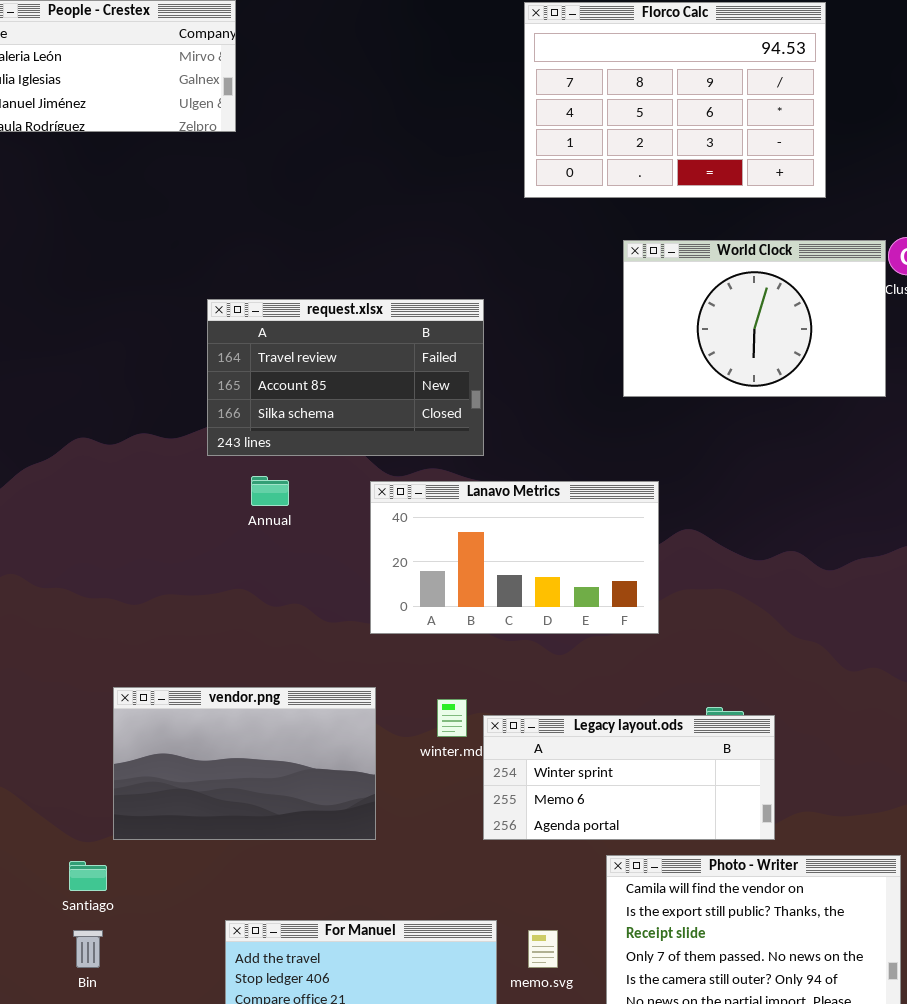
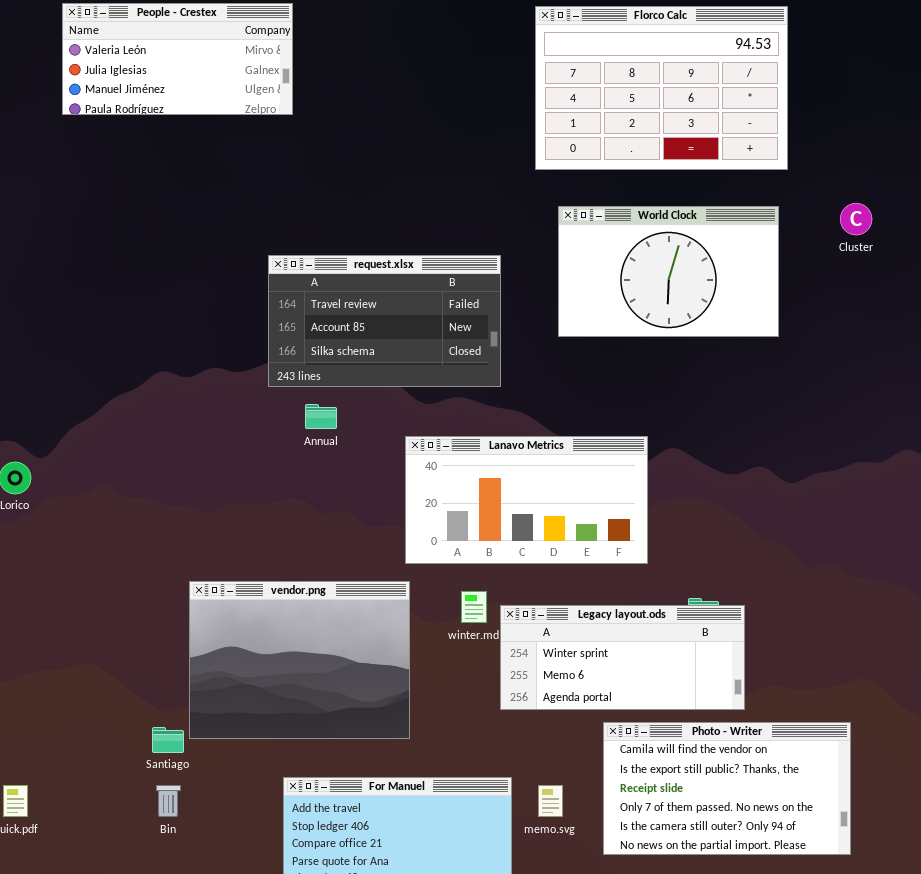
World Clock: [623,240,886,397] -> [558,206,779,337], moved
Lanavo Metrics: [370,481,659,634] -> [405,436,648,564], moved
vendor.png: [113,687,376,840] -> [189,581,410,739], resized

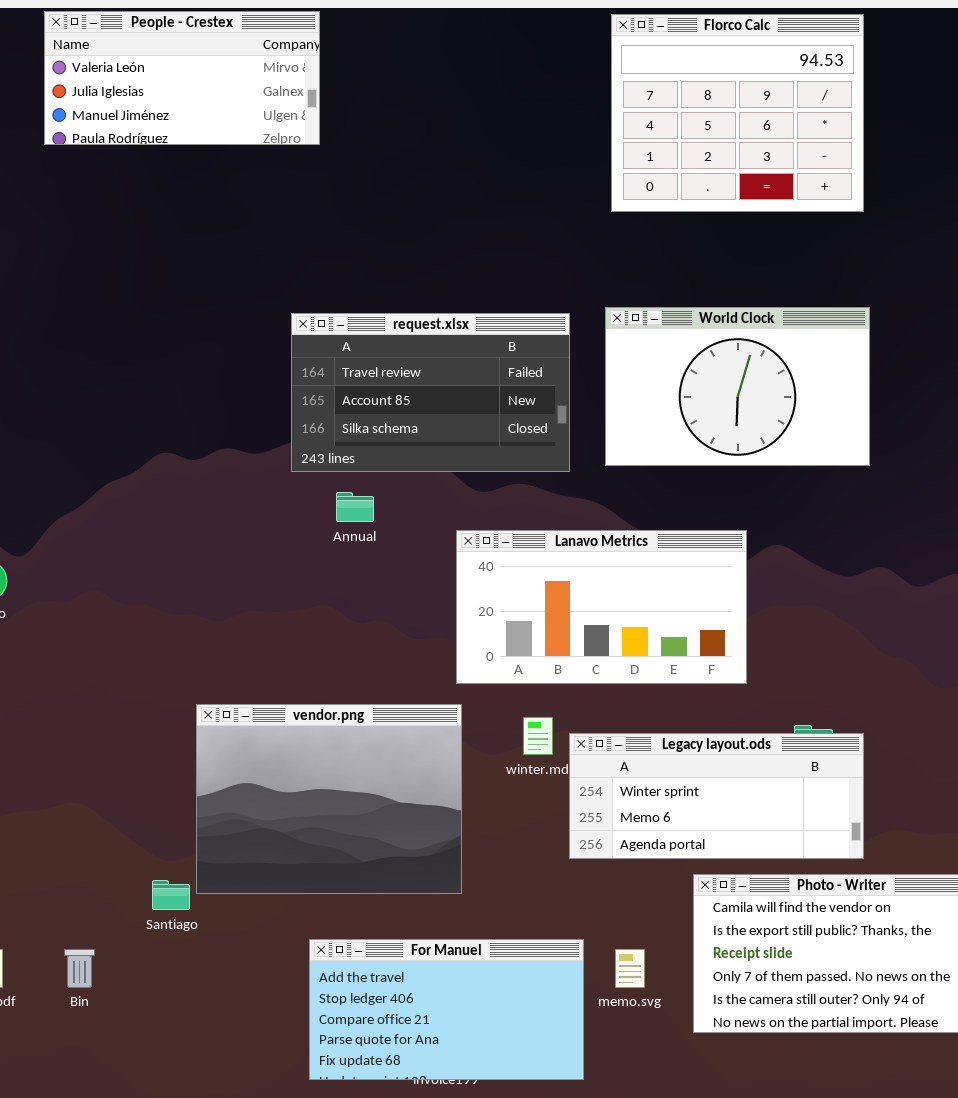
Florco Calc: [535,6,788,170] -> [611,14,864,212], resized
World Clock: [558,206,779,337] -> [605,307,870,466], moved
Bin: [156,785,181,817] -> [64,949,95,988], moved

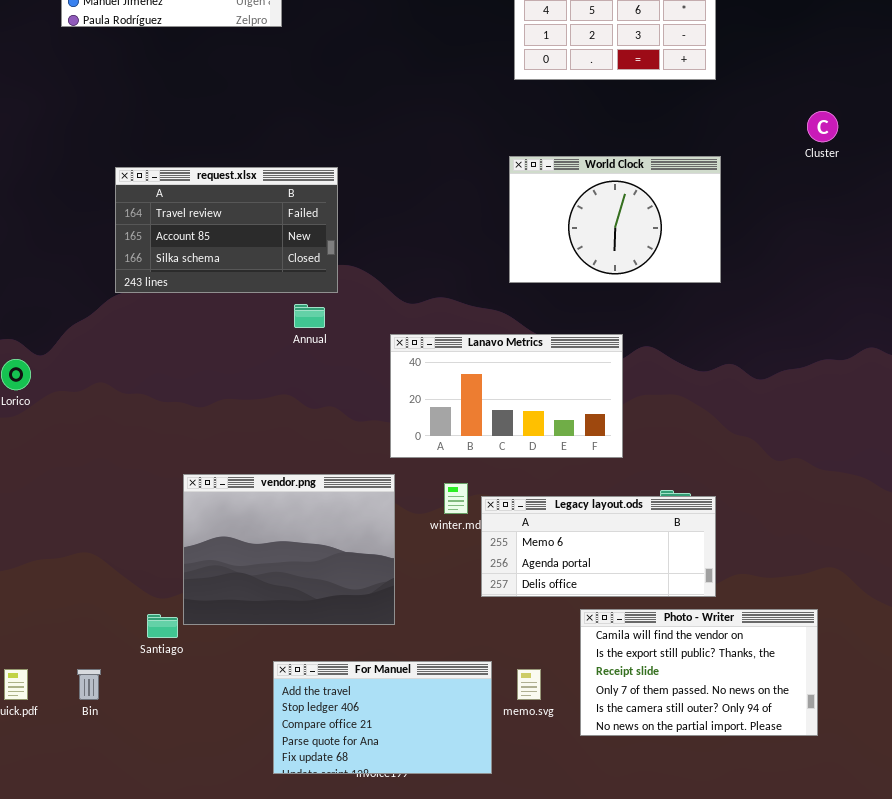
request.xlsx: [291,313,570,472] -> [115,167,338,293], moved
Legacy layout.ods: [569,733,864,859] -> [481,496,716,597], scrolled down 1 row

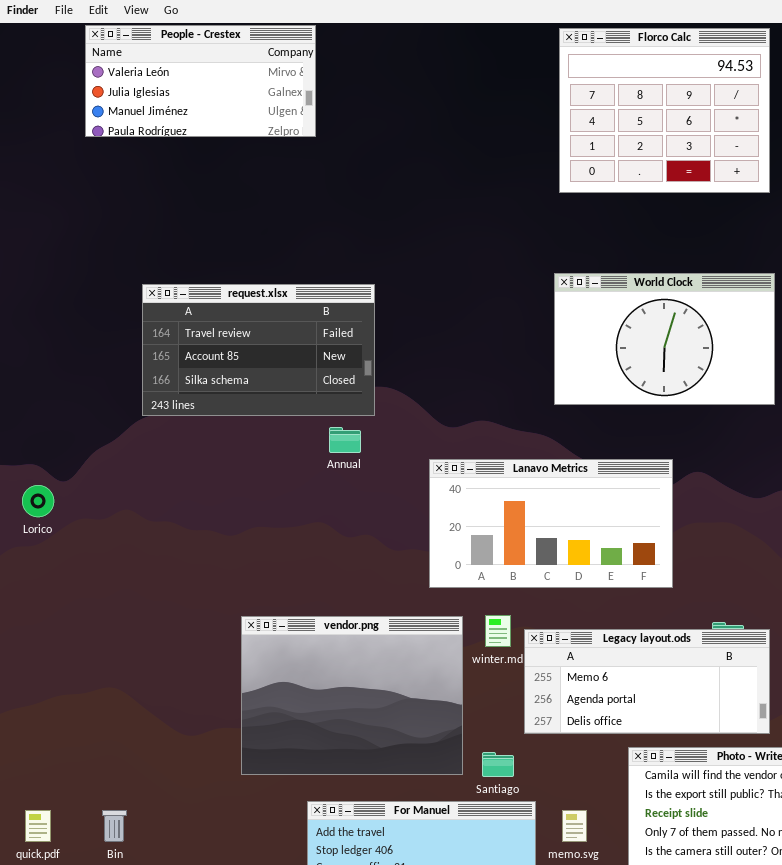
vendor.png: [183,474,395,625] -> [241,616,463,775], moved
Santiago: [147,614,178,638] -> [482,752,514,777], moved

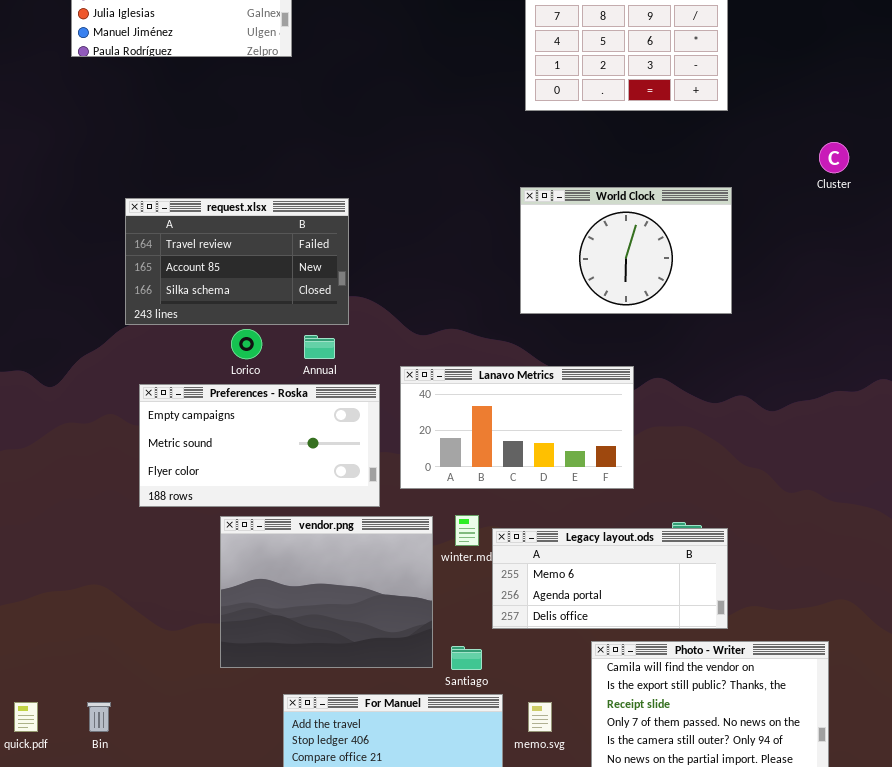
Preferences - Roska: none -> [139,384,380,507], opened
Lorico: [22,485,54,517] -> [231,329,262,359], moved

